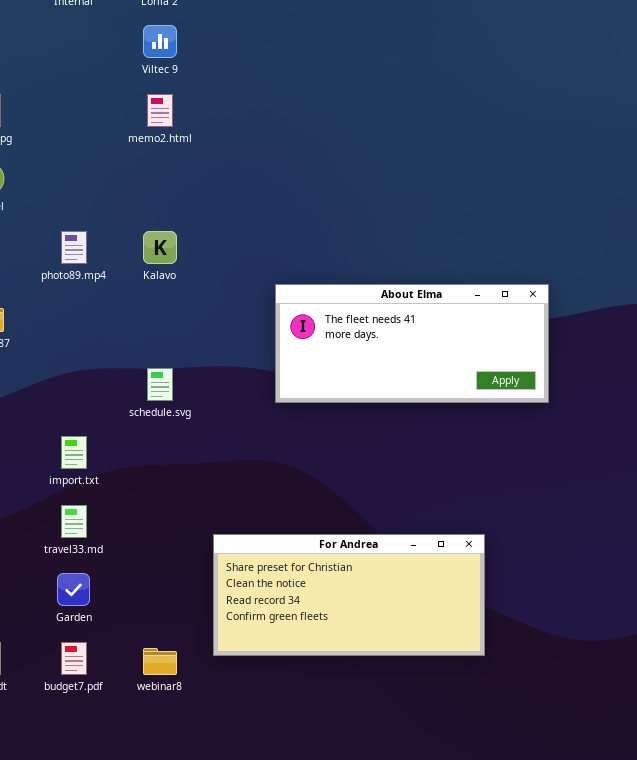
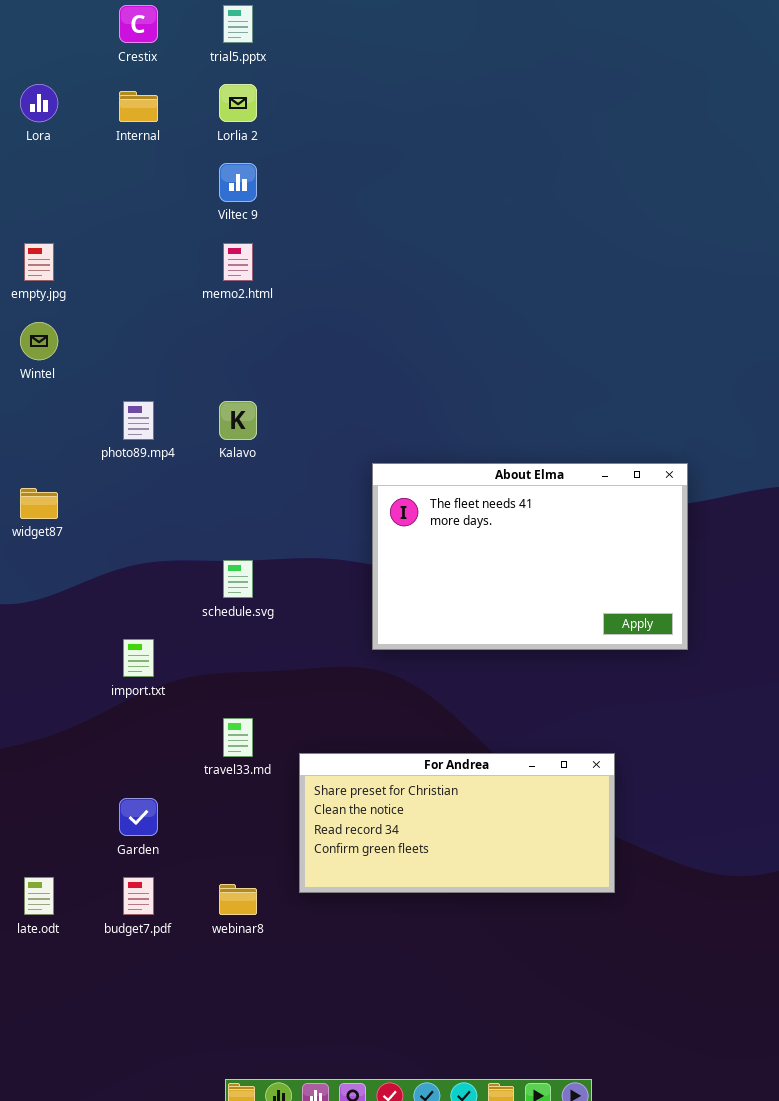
About Elma: [275,284,549,403] -> [372,463,688,650], resized
travel33.md: [61,505,87,538] -> [223,718,253,757], moved

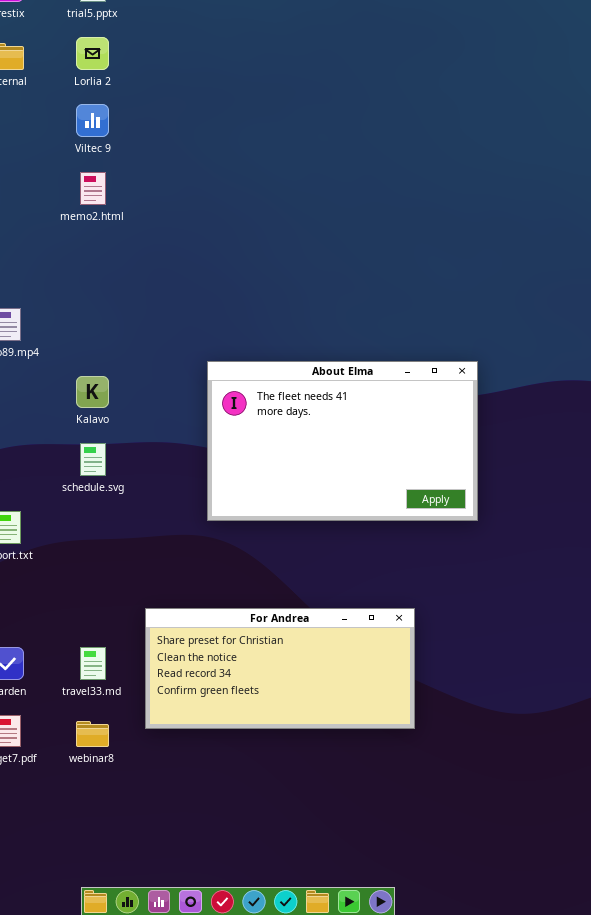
Kalavo: [219,401,257,440] -> [76,376,109,408], moved
travel33.md: [223,718,253,757] -> [80,647,106,680], moved

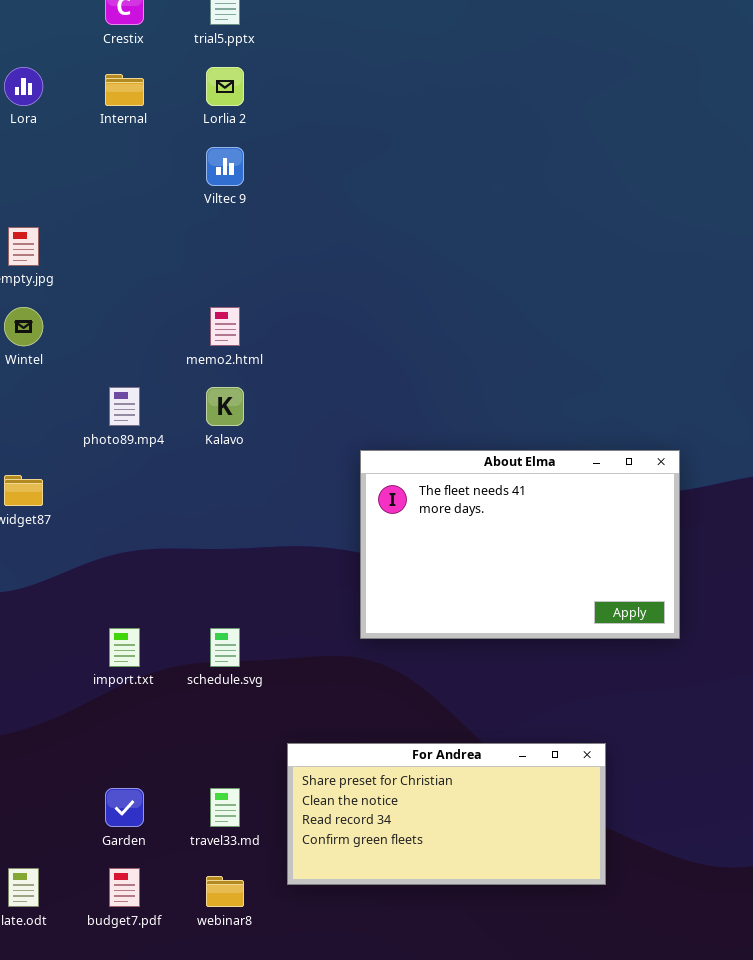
memo2.html: [80,172,106,205] -> [210,307,240,346], moved
Kalavo: [76,376,109,408] -> [206,387,244,426], moved
schedule.svg: [80,443,106,476] -> [210,628,240,667], moved

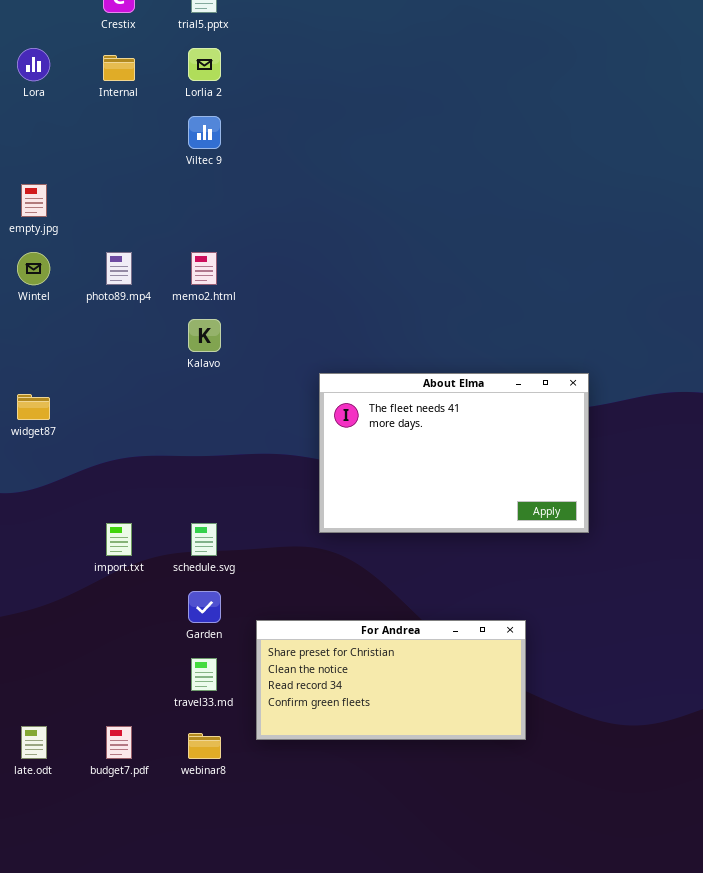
photo89.mp4: [109,387,140,426] -> [106,252,132,285], moved
Garden: [105,788,144,827] -> [188,591,221,623], moved

